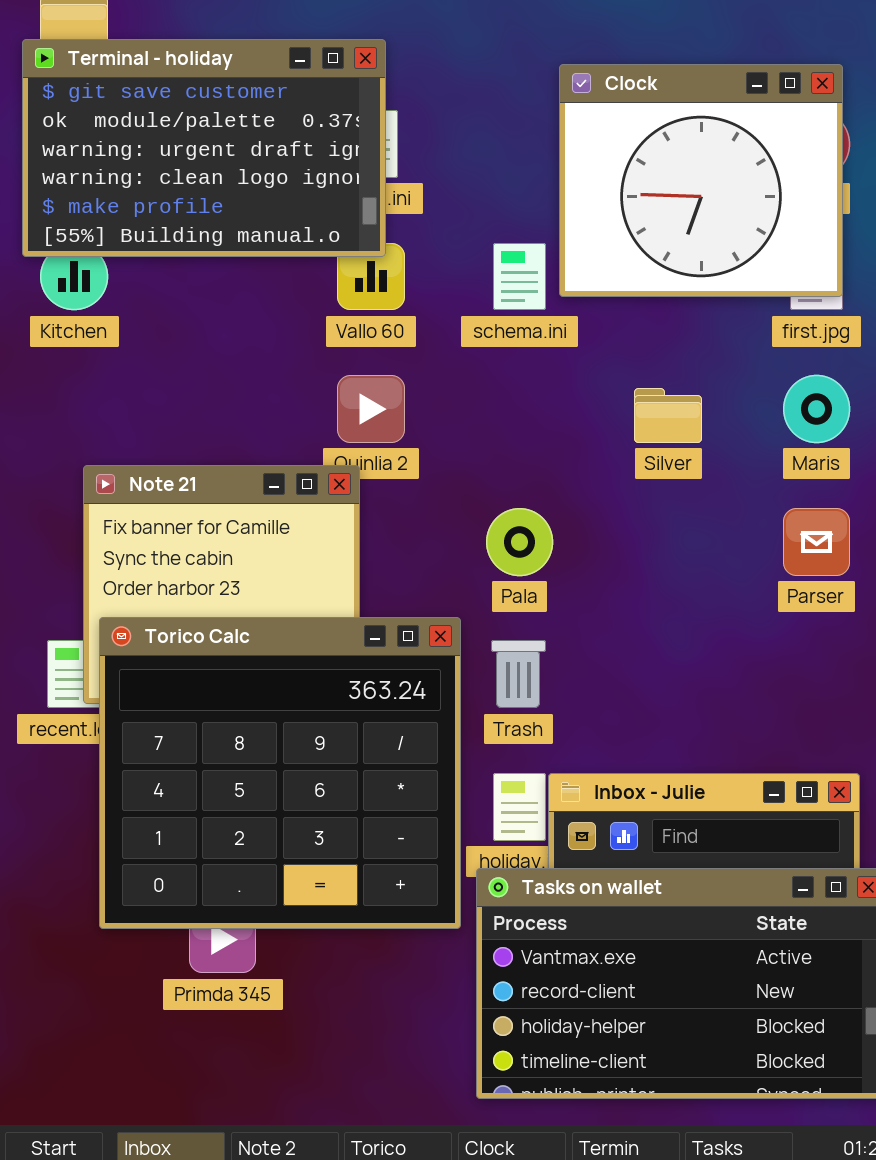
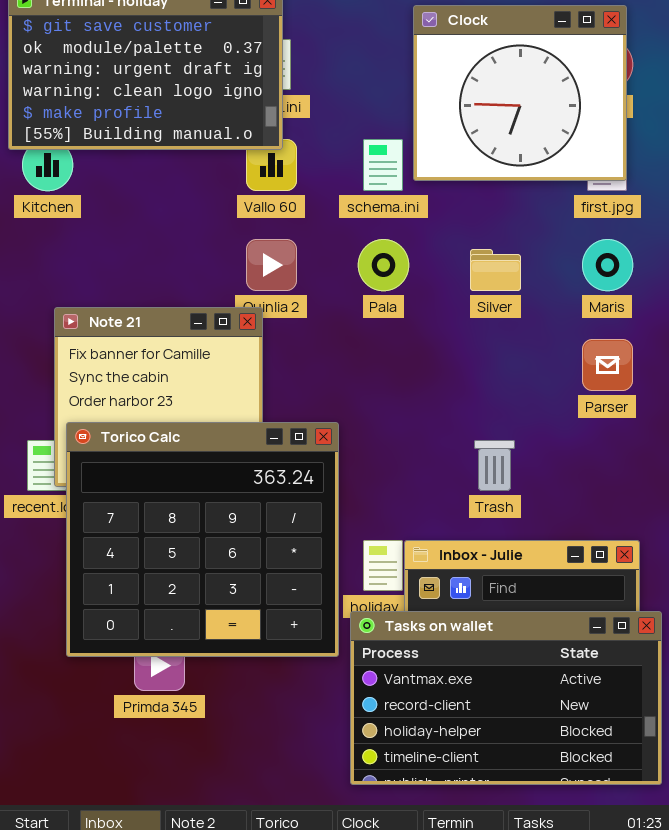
Pala: [486,508,553,576] -> [358,239,409,291], moved
Trash: [491,640,546,708] -> [474,440,515,491], moved

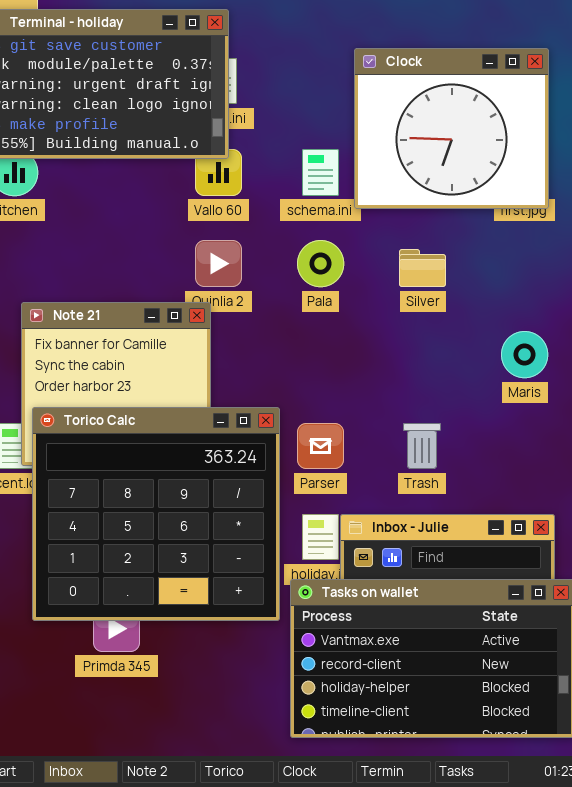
Clock: [413,5,627,181] -> [354,48,549,209], moved
Maris: [582,239,633,291] -> [501,331,548,378], moved
Parser: [582,339,633,391] -> [297,423,344,469], moved

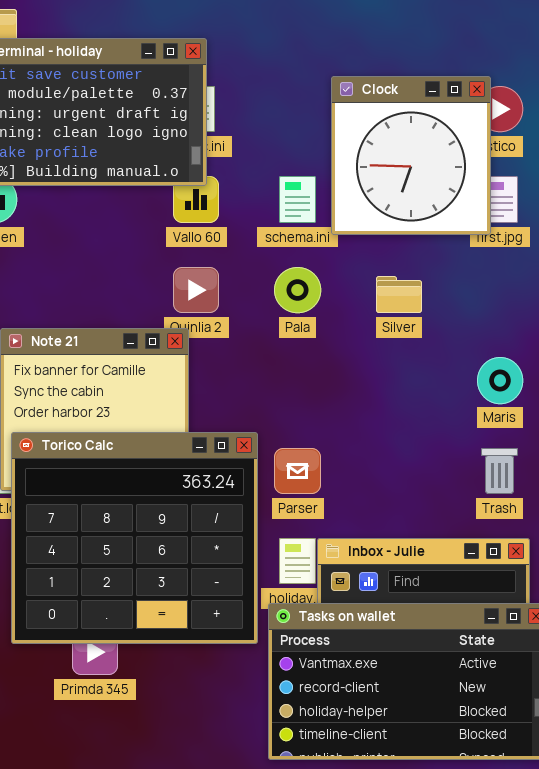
Clock: [354,48,549,209] -> [331,76,491,235], resized
Trash: [403,423,441,469] -> [481,448,518,494], moved

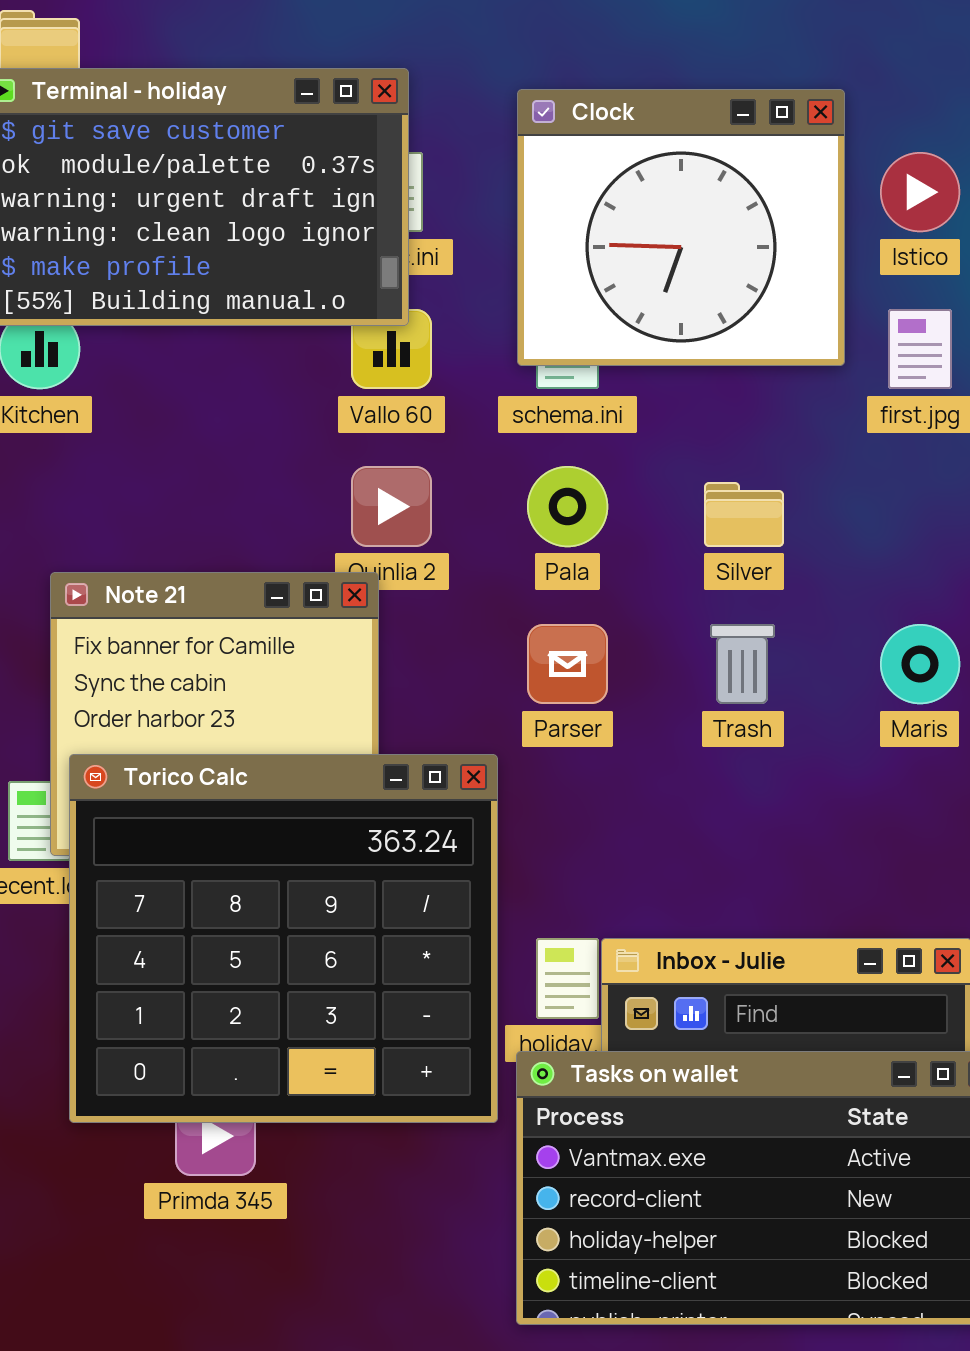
Clock: [331,76,491,235] -> [517,89,845,366], moved, resized
Parser: [274,448,321,494] -> [527,624,608,704], moved
Trash: [481,448,518,494] -> [710,624,775,704], moved

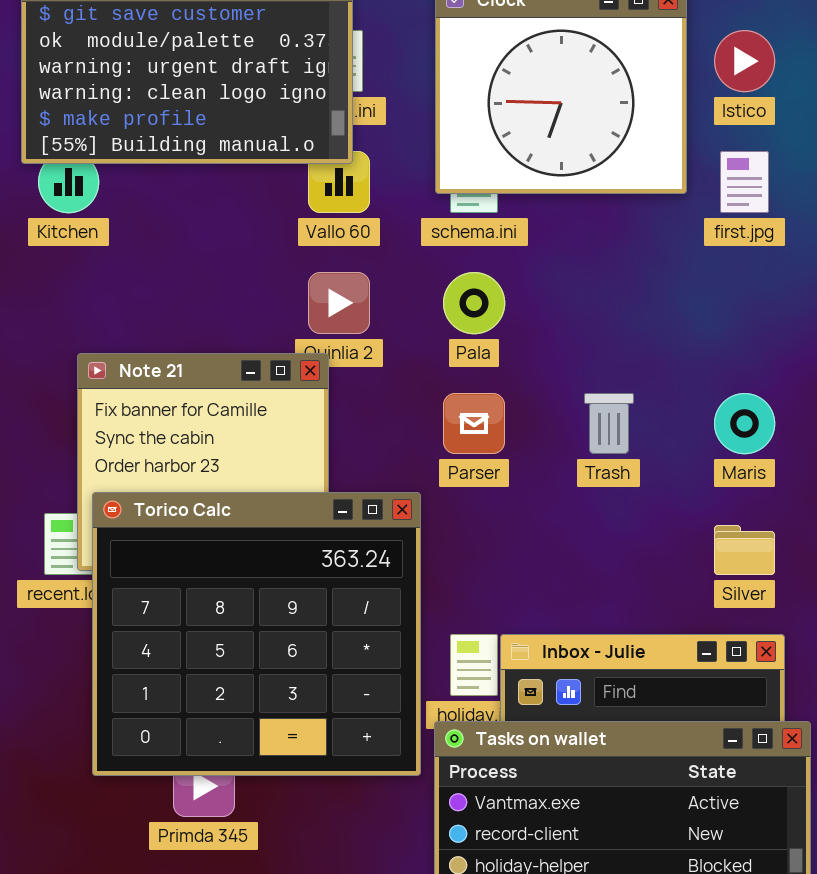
Silver: [704,482,784,547] -> [714,525,775,575], moved

